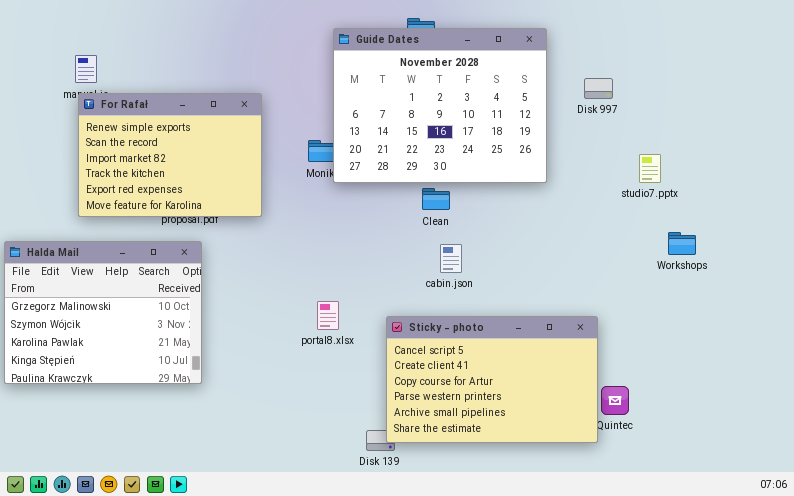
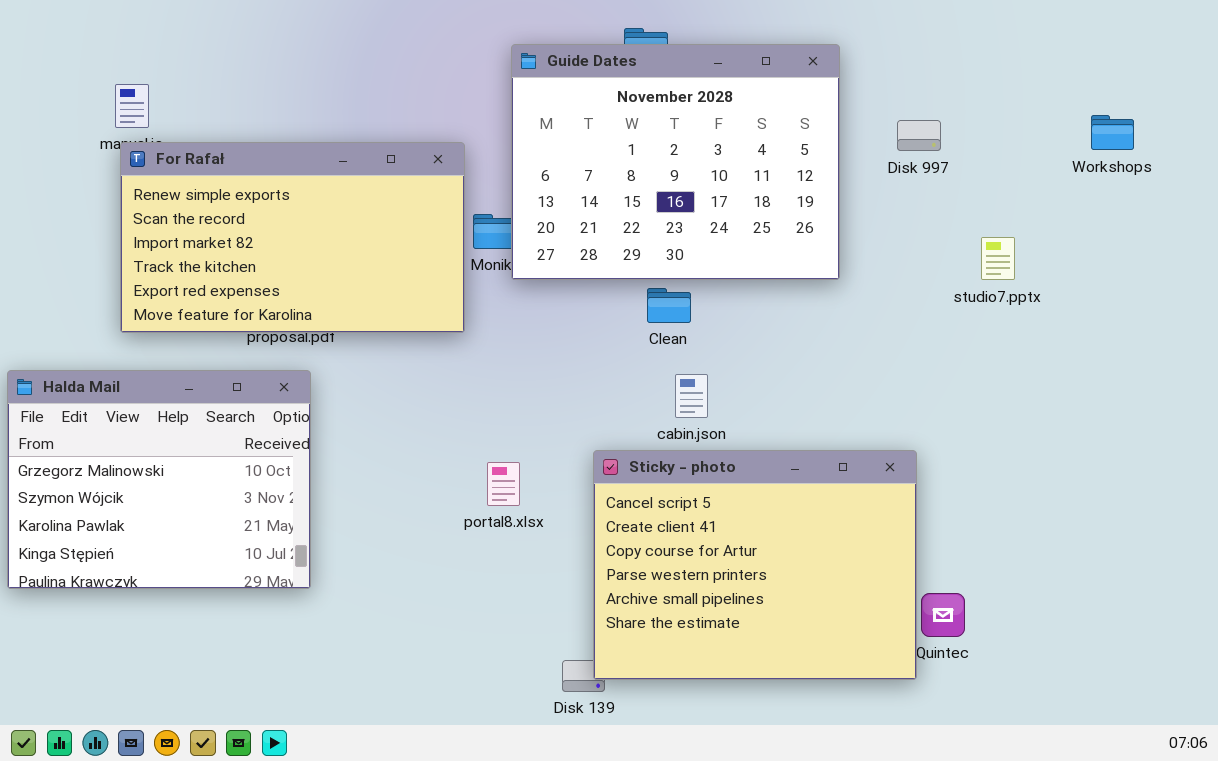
For Rafał: [78,93,262,217] -> [120,142,465,333], resized
Workshops: [668,232,696,255] -> [1091,115,1134,150], moved
Sticky - photo: [386,316,598,443] -> [593,450,917,680], resized

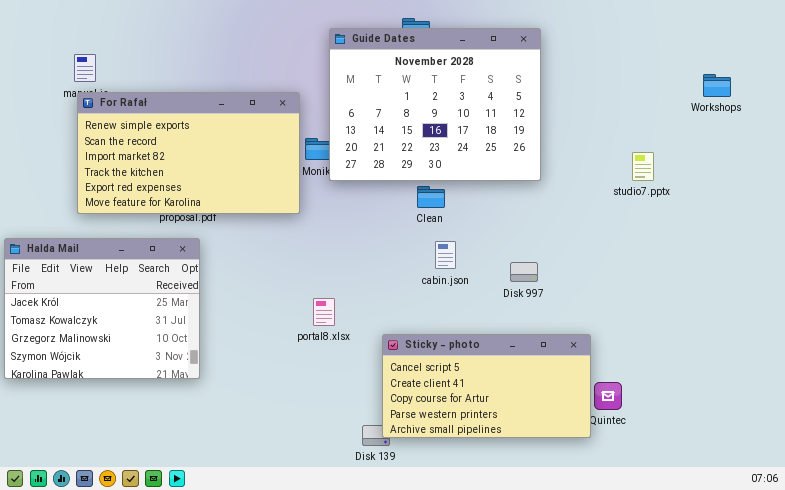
Disk 997: [897,120,941,151] -> [510,262,538,282], moved
Halda Mail: [7,370,311,589] -> [4,238,200,379], scrolled up 2 rows
Sticky - photo: [593,450,917,680] -> [382,334,591,438], resized

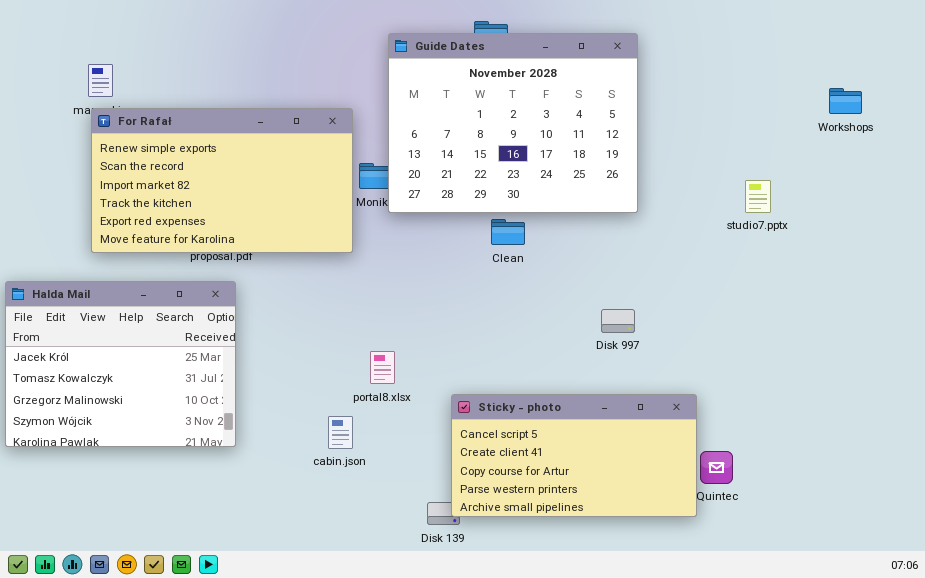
cabin.json: [435,241,456,269] -> [328,416,353,449], moved

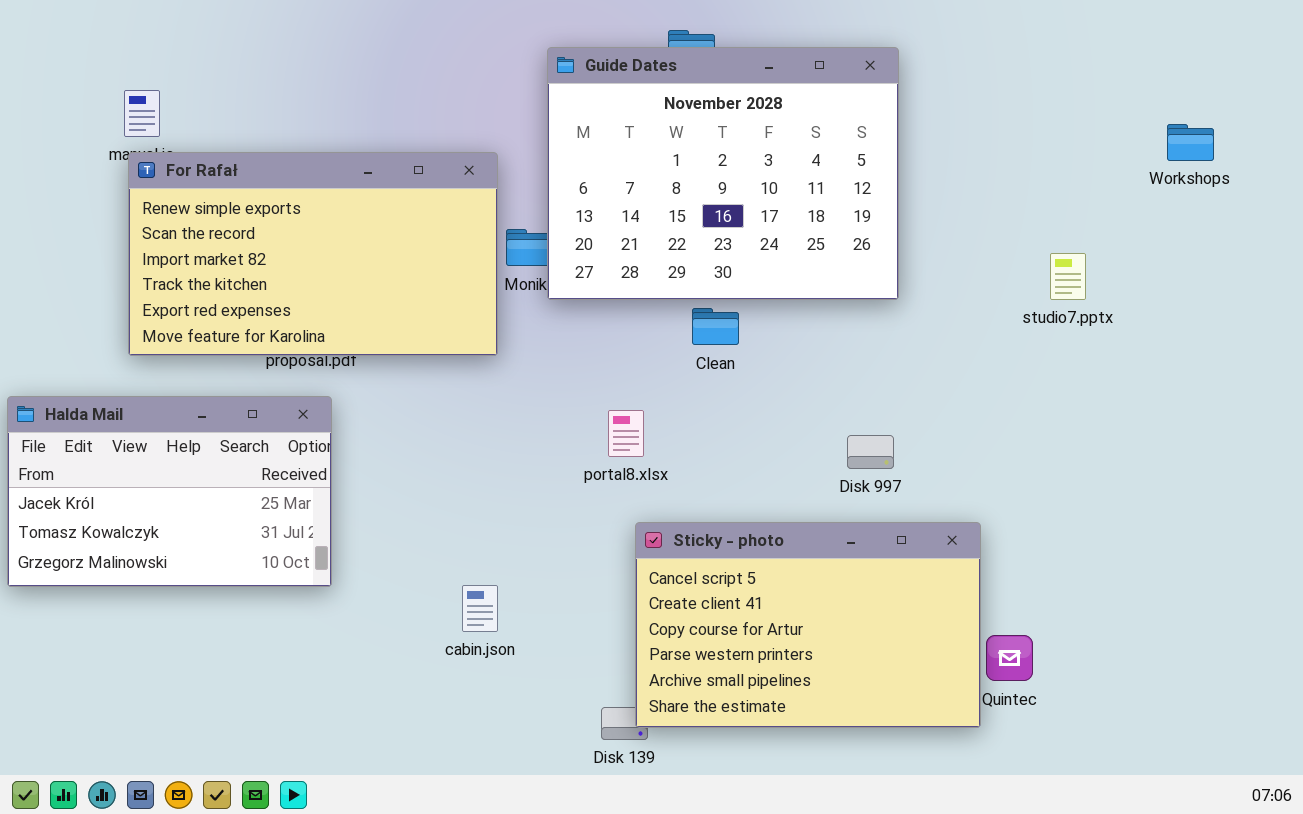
Halda Mail: [5,281,236,447] -> [7,396,332,587], resized
portal8.xlsx: [370,351,395,384] -> [608,410,644,457], moved
Sticky - photo: [451,394,697,517] -> [635,522,981,728], resized

